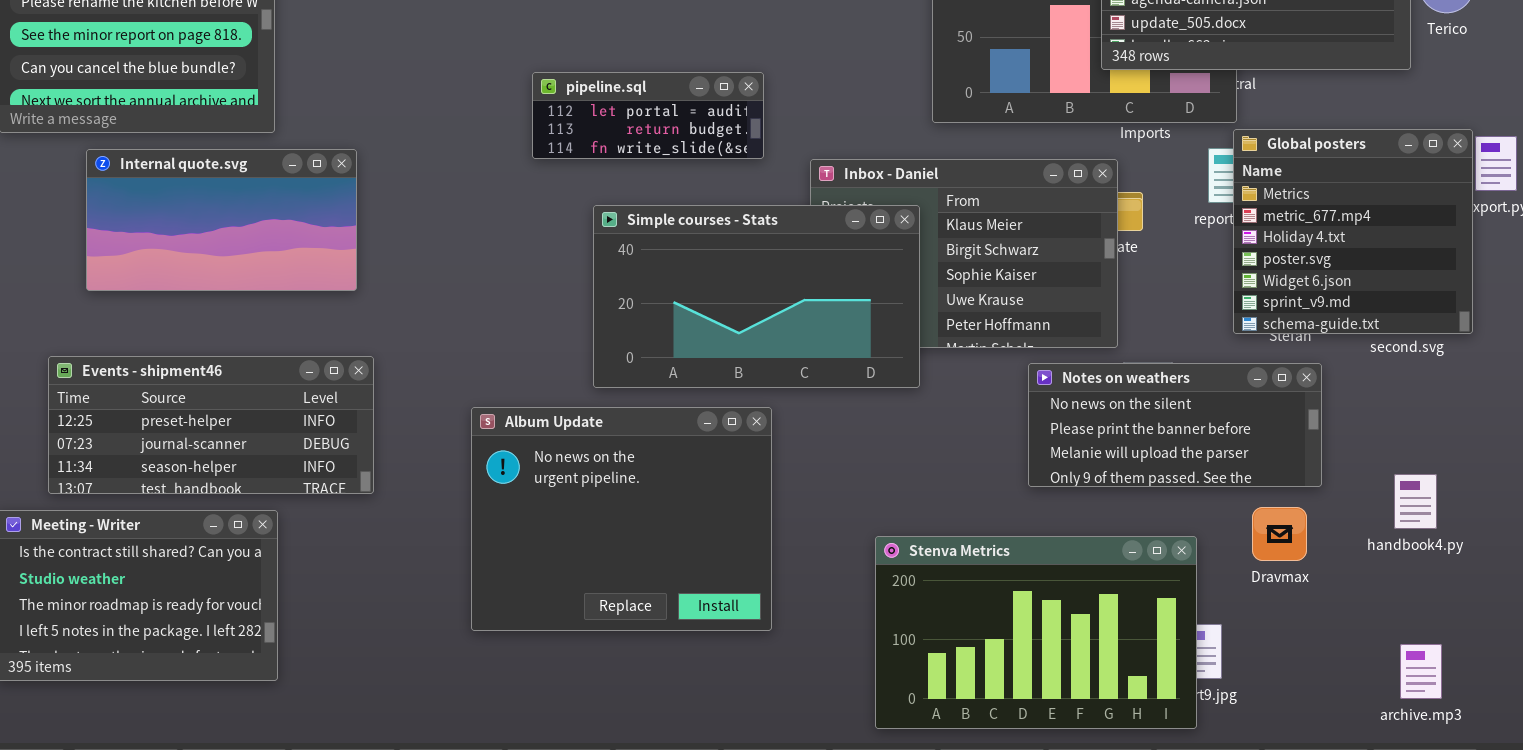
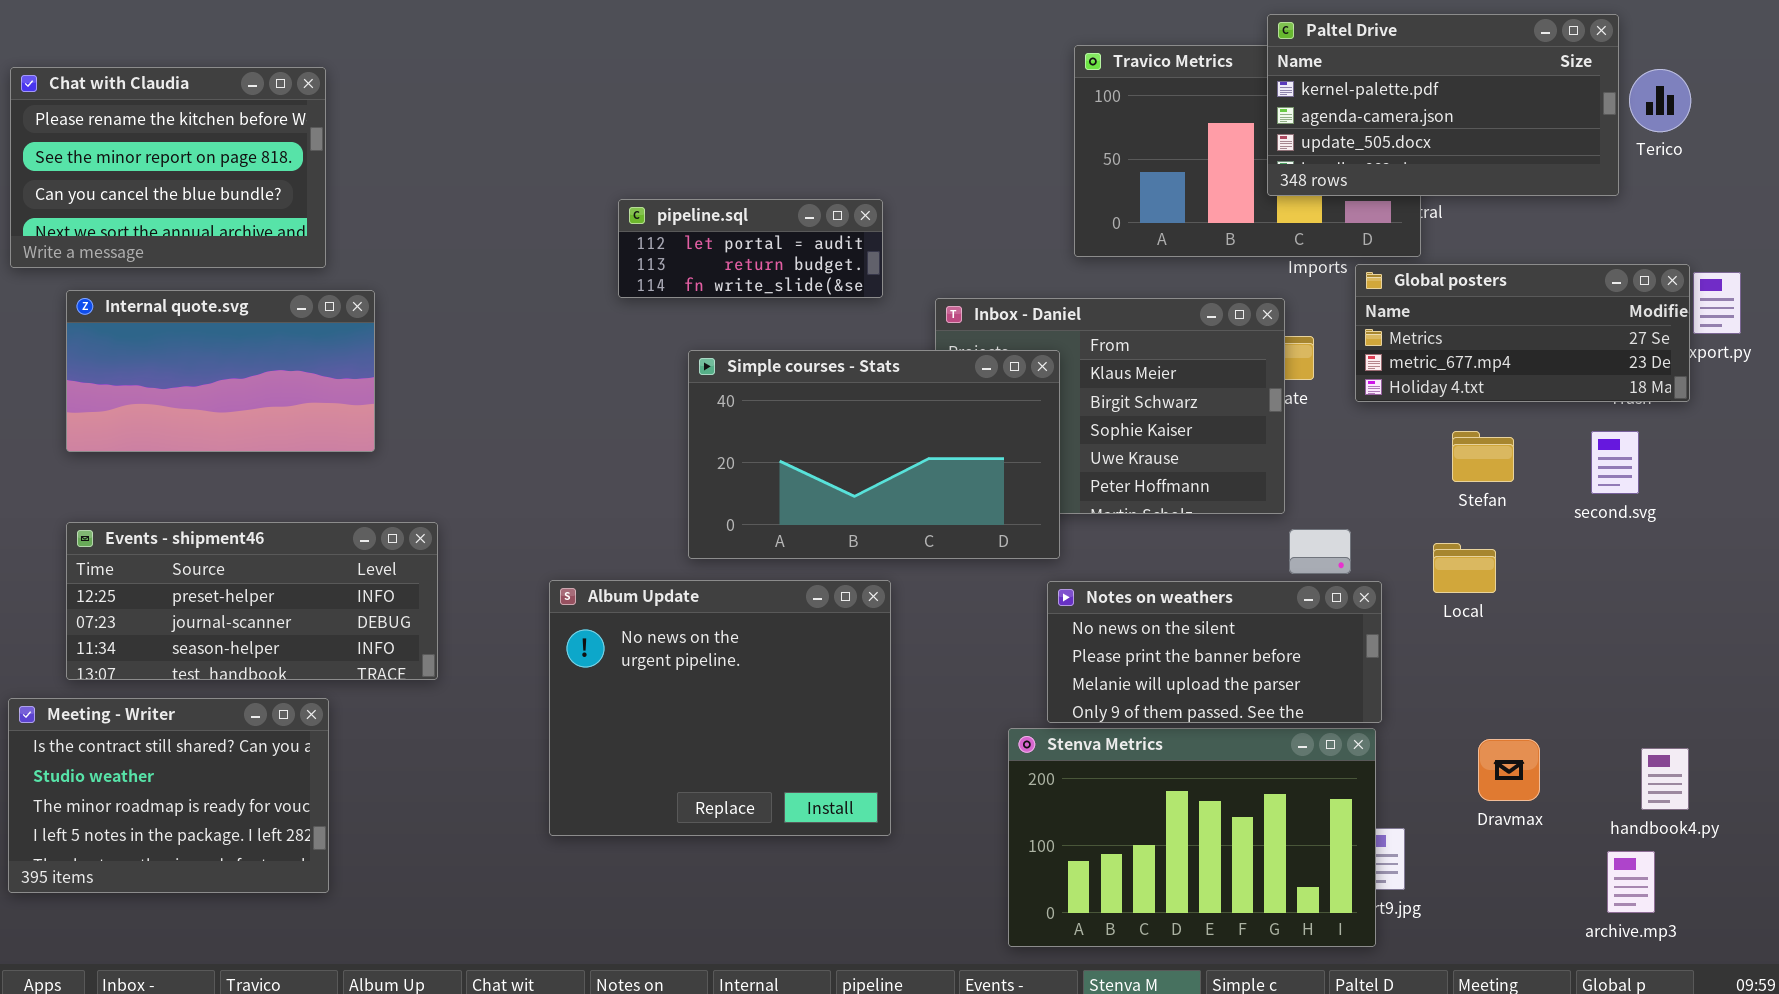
Global posters: [1233,129,1473,334] -> [1355,264,1690,402], resized
Internal quote.svg: [86,149,357,291] -> [66,290,375,452], moved
Notes on weathers: [1028,363,1322,487] -> [1047,581,1382,723], moved
handbook4.py: [1394,474,1437,529] -> [1641,748,1689,810], moved
Dravmax: [1252,507,1307,561] -> [1478,739,1540,801], moved

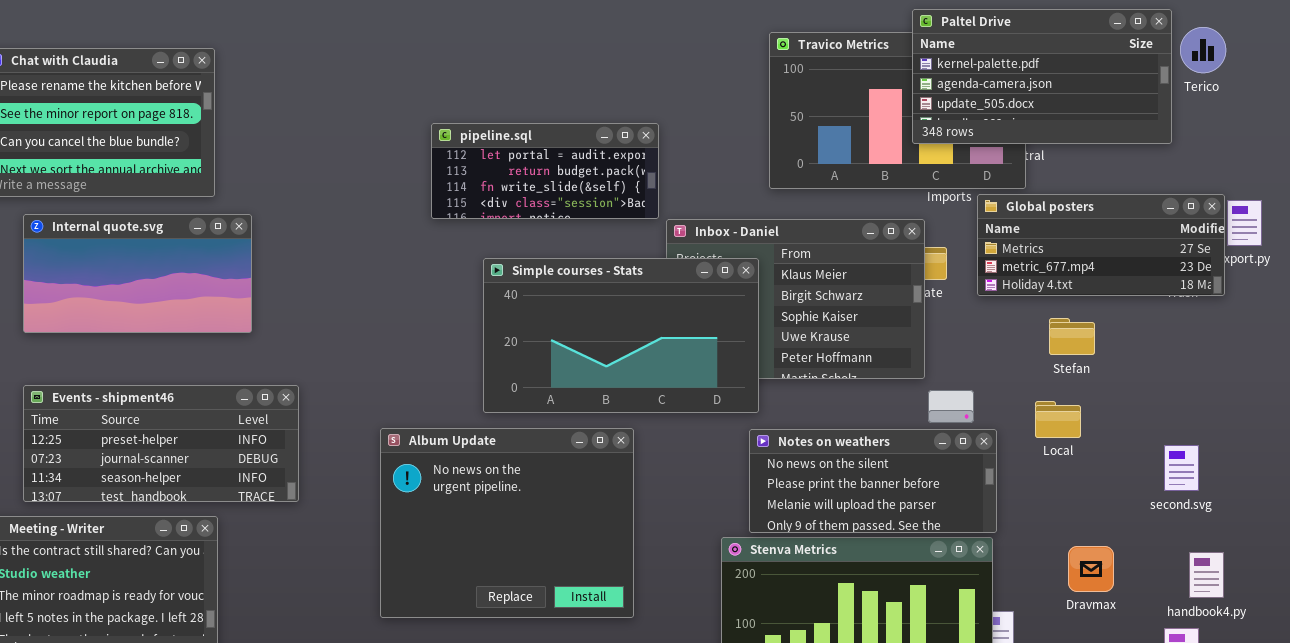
Terico: [1629,69,1691,132] -> [1180,27,1226,73], moved
pipeline.sql: [618,199,883,298] -> [431,123,659,219], resized
second.svg: [1591,431,1639,494] -> [1164,445,1199,491], moved

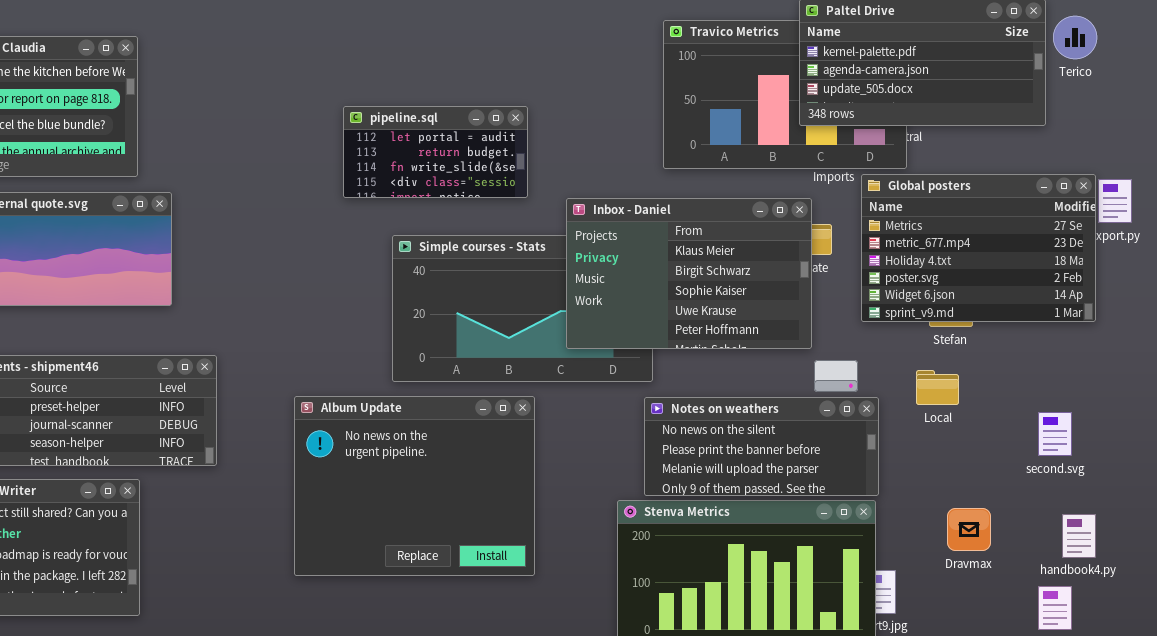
pipeline.sql: [431,123,659,219] -> [343,106,528,198], resized
Global posters: [977,194,1225,296] -> [861,174,1096,322], resized
Inbox - Daniel: [666,219,925,379] -> [566,198,812,349], raised

